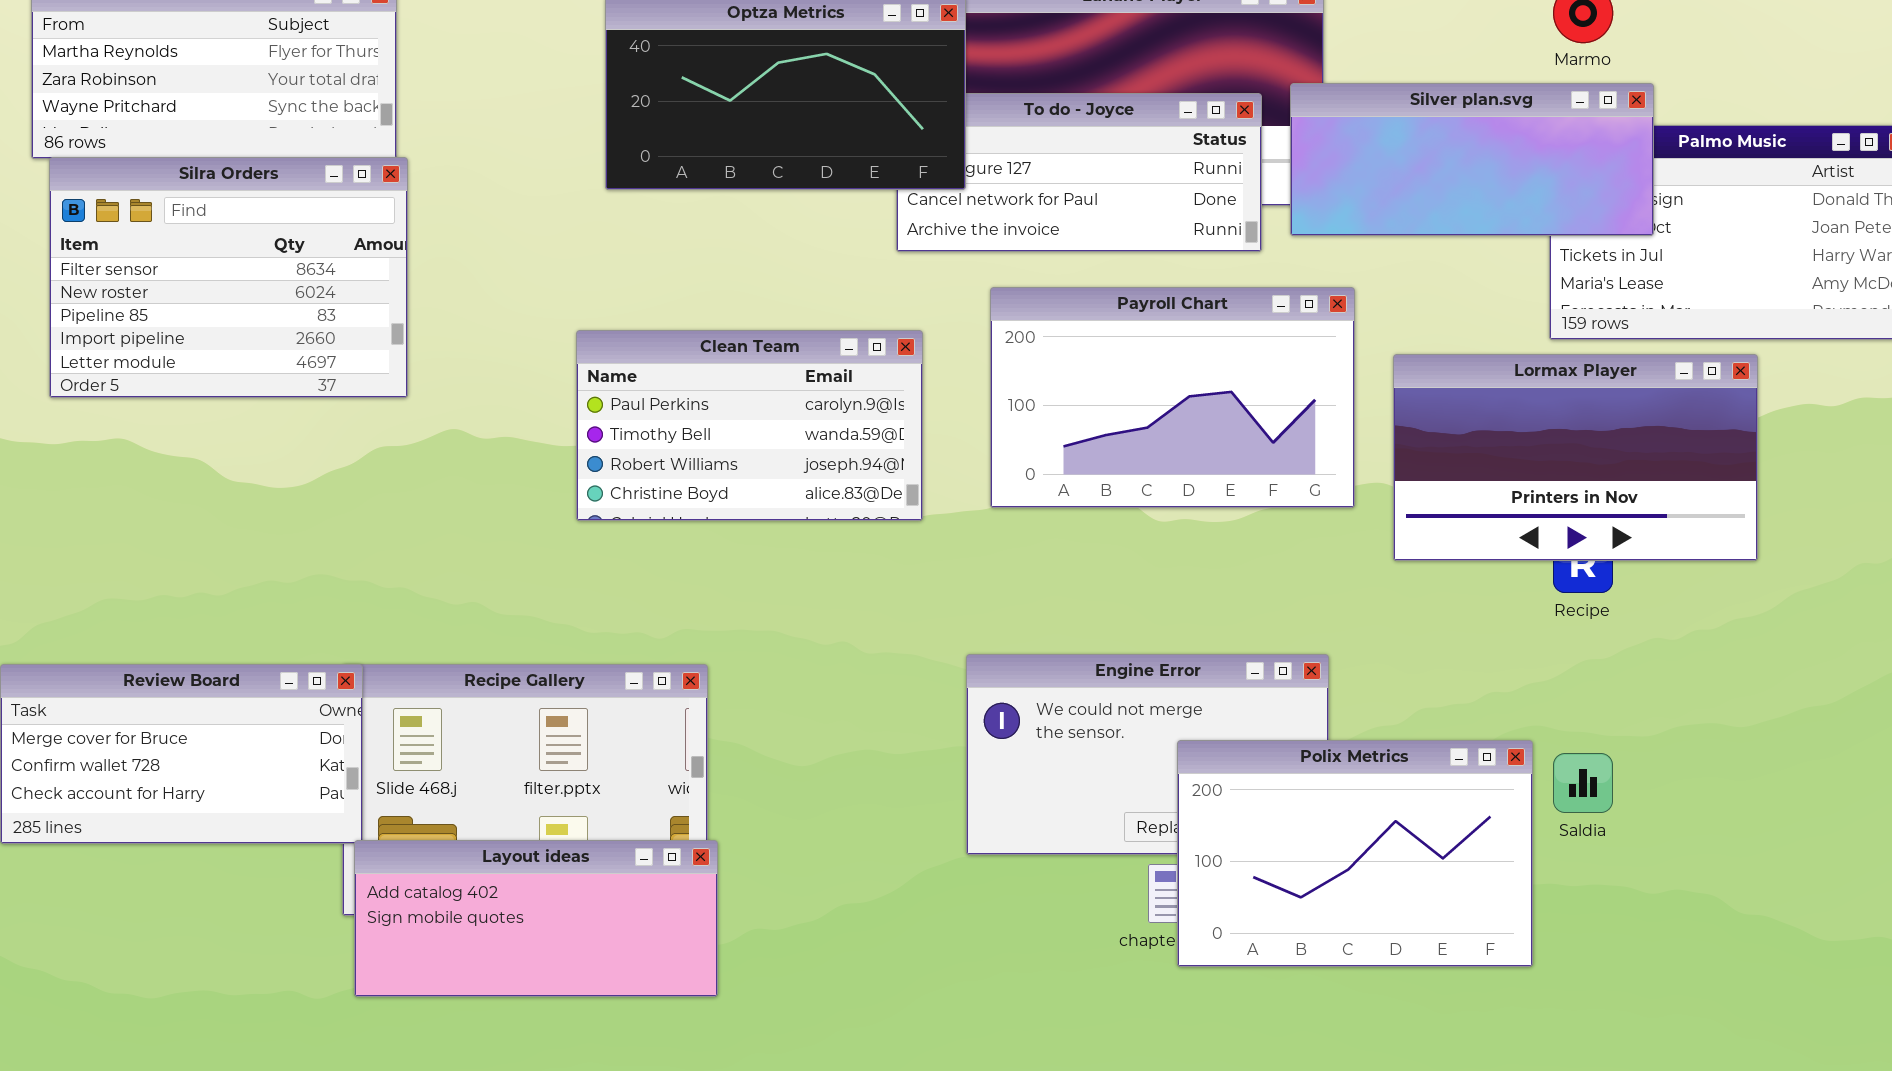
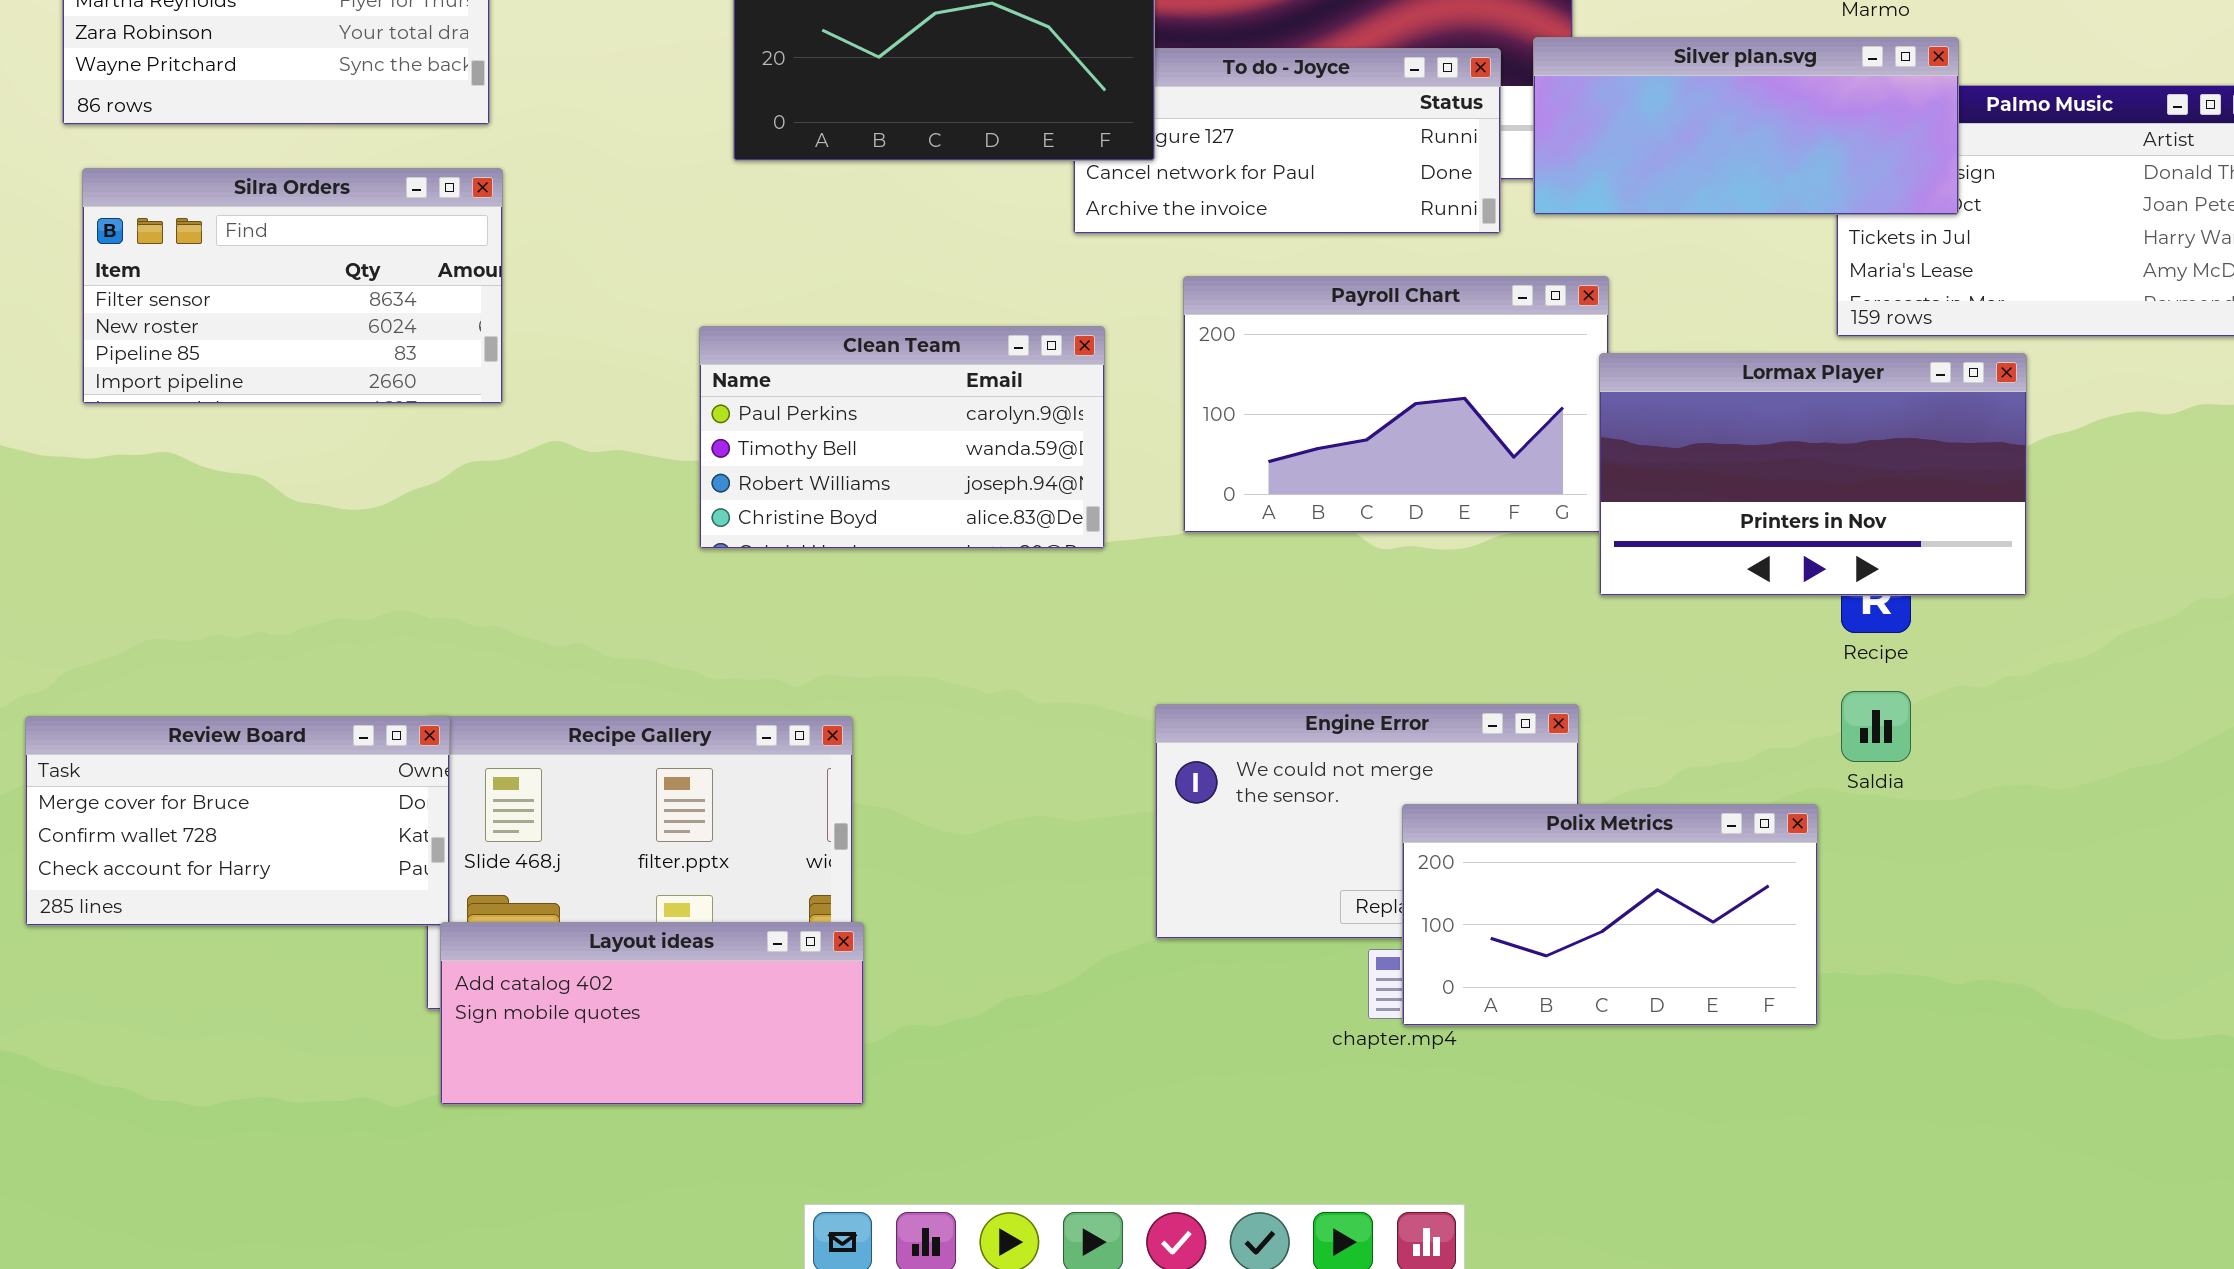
Silra Orders: [49,157,408,398] -> [82,168,503,404], resized
Lormax Player: [1393,354,1758,561] -> [1599,353,2027,596], moved
Polix Metrics: [1177,740,1533,967] -> [1402,804,1818,1026], resized
Saldia: [1553,753,1613,813] -> [1841,691,1911,762], moved

